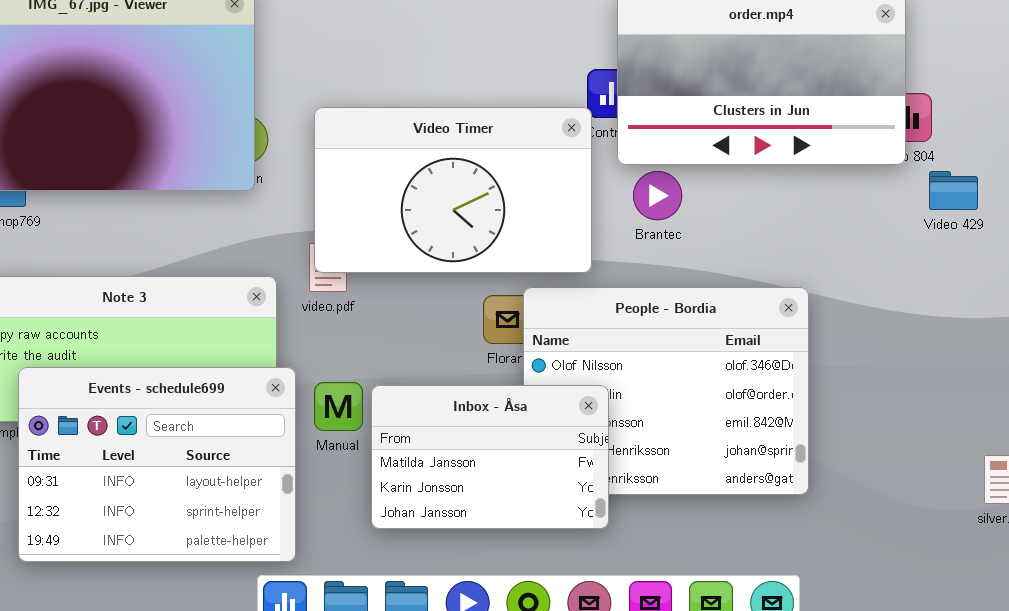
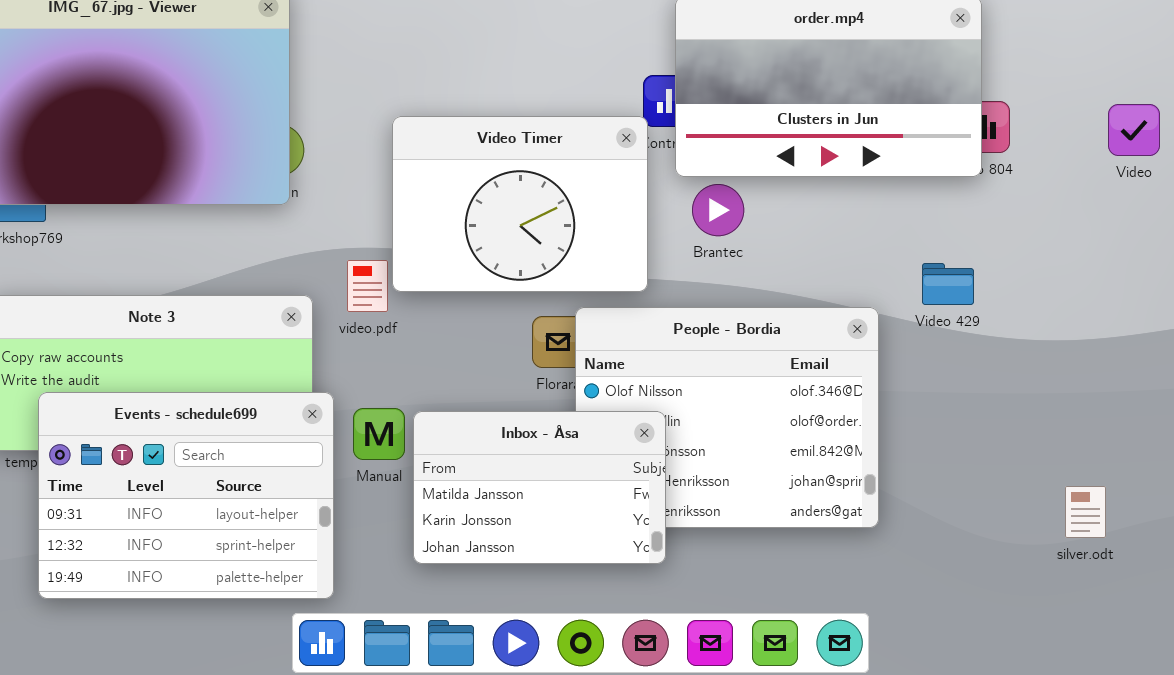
Video Timer: [314,107,592,273] -> [392,116,648,292], resized
Video 429: [929,171,978,210] -> [922,263,974,305], moved

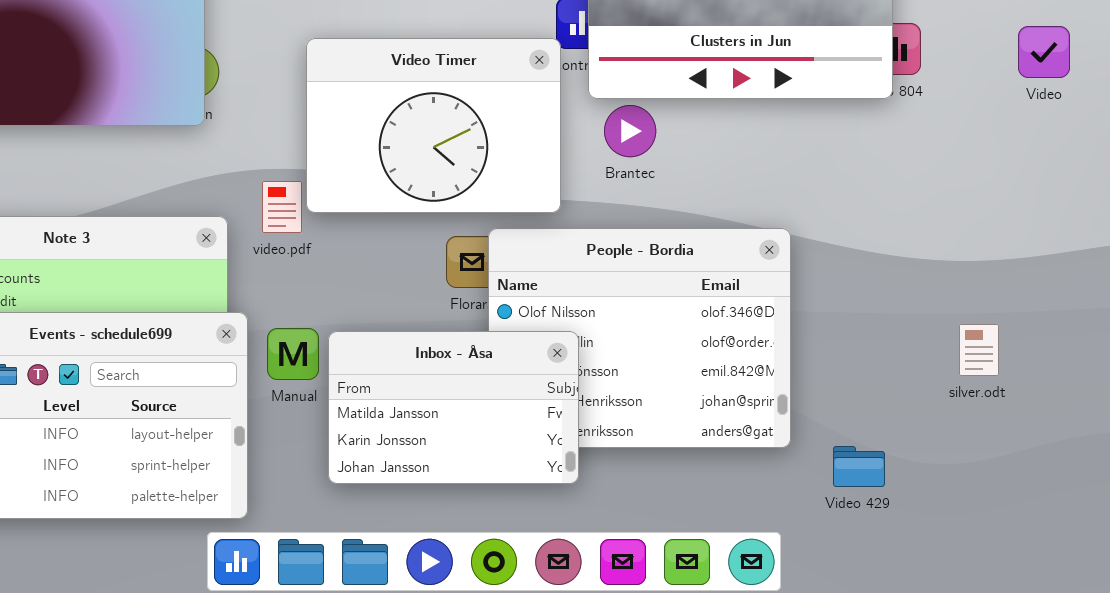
Video 429: [922,263,974,305] -> [833,446,885,487], moved
silver.odt: [1065,486,1106,538] -> [959,324,999,376], moved

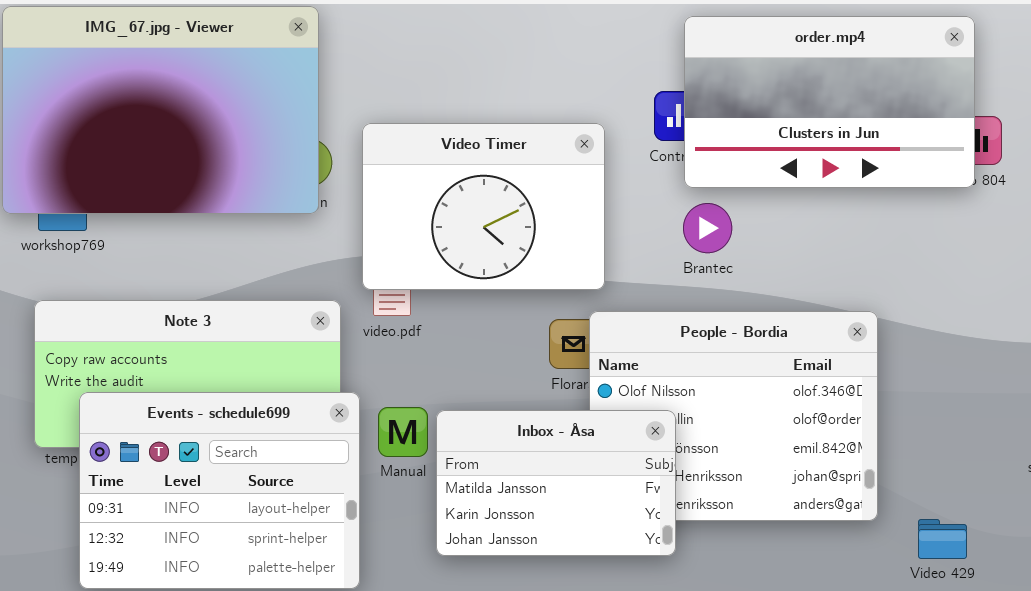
Video Timer: [306,38,561,213] -> [362,123,605,290], moved
Brantec: [604,105,656,157] -> [683,203,732,253], moved

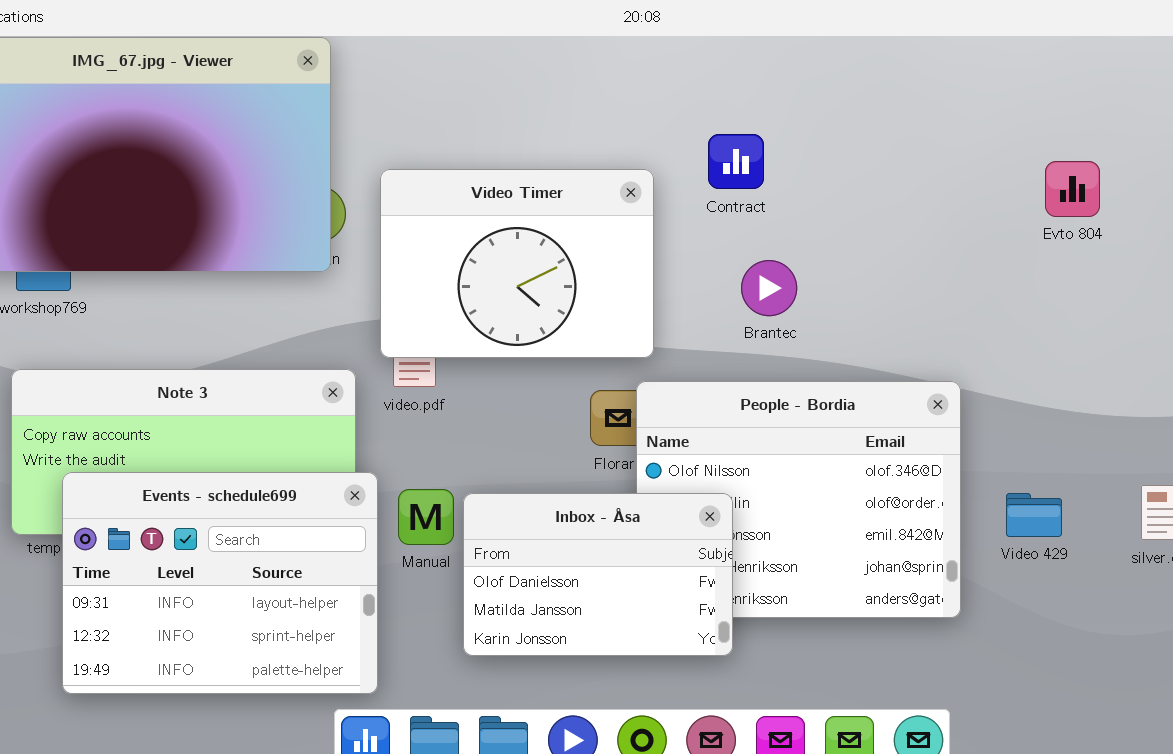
order.mp4: [684,16,975,188] -> none, closed
Inbox - Åsa: [436,410,676,556] -> [463,493,733,656], scrolled up 1 row
Video 429: [918,519,967,559] -> [1006,493,1062,537], moved

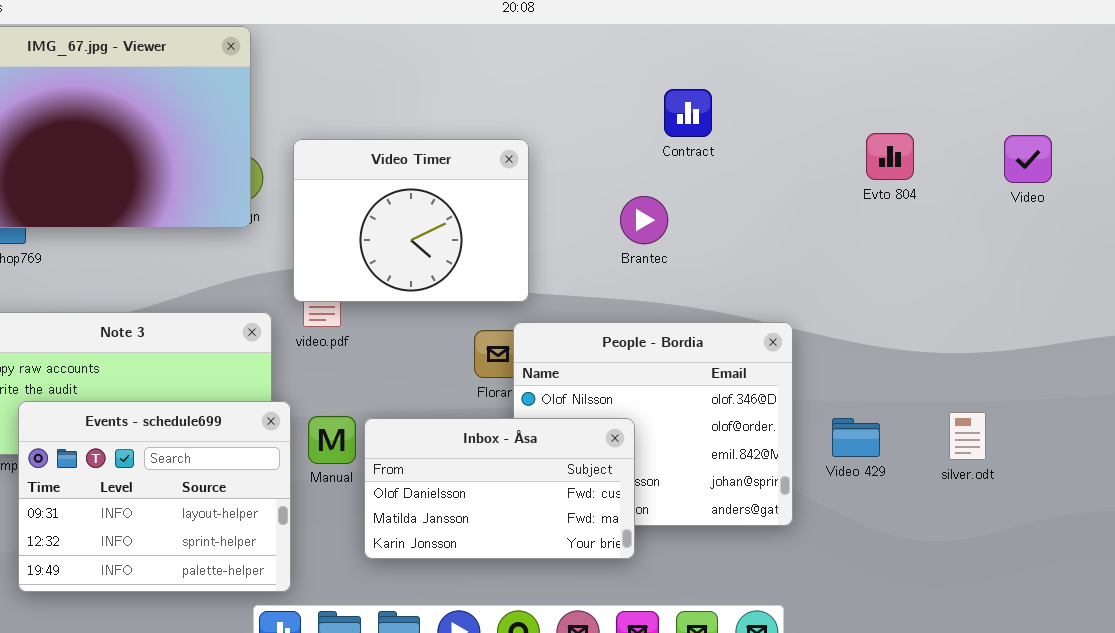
Contract: [708,134,764,189] -> [664,89,712,137], moved
Brantec: [741,260,797,316] -> [620,196,668,244], moved
Inbox - Åsa: [463,493,733,656] -> [364,418,635,559], resized

